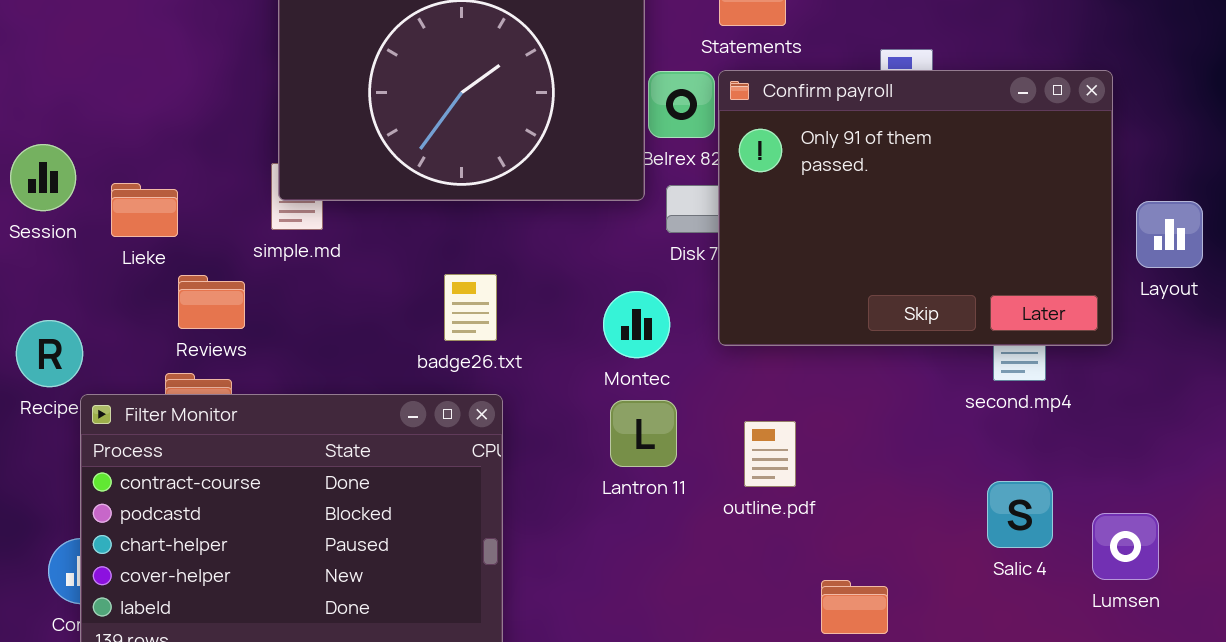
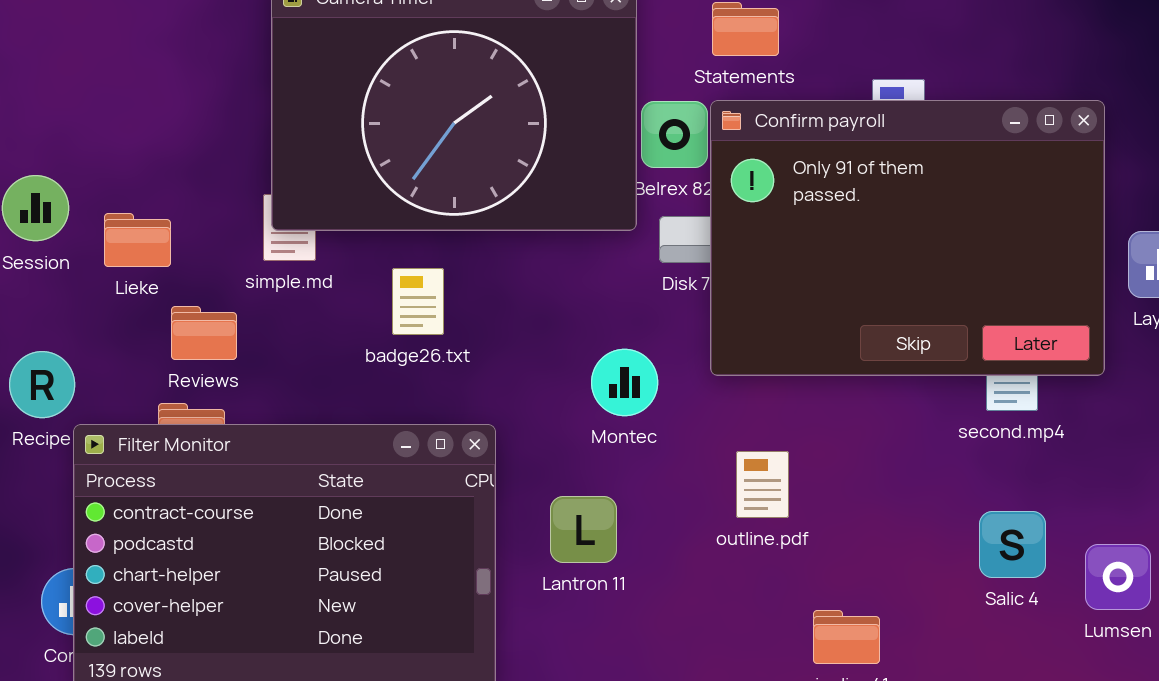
badge26.txt: [444,274,497,341] -> [392,268,444,335], moved
Montec: [603,291,670,358] -> [591,349,658,416], moved
Lantron 11: [610,400,677,467] -> [550,496,617,563], moved

